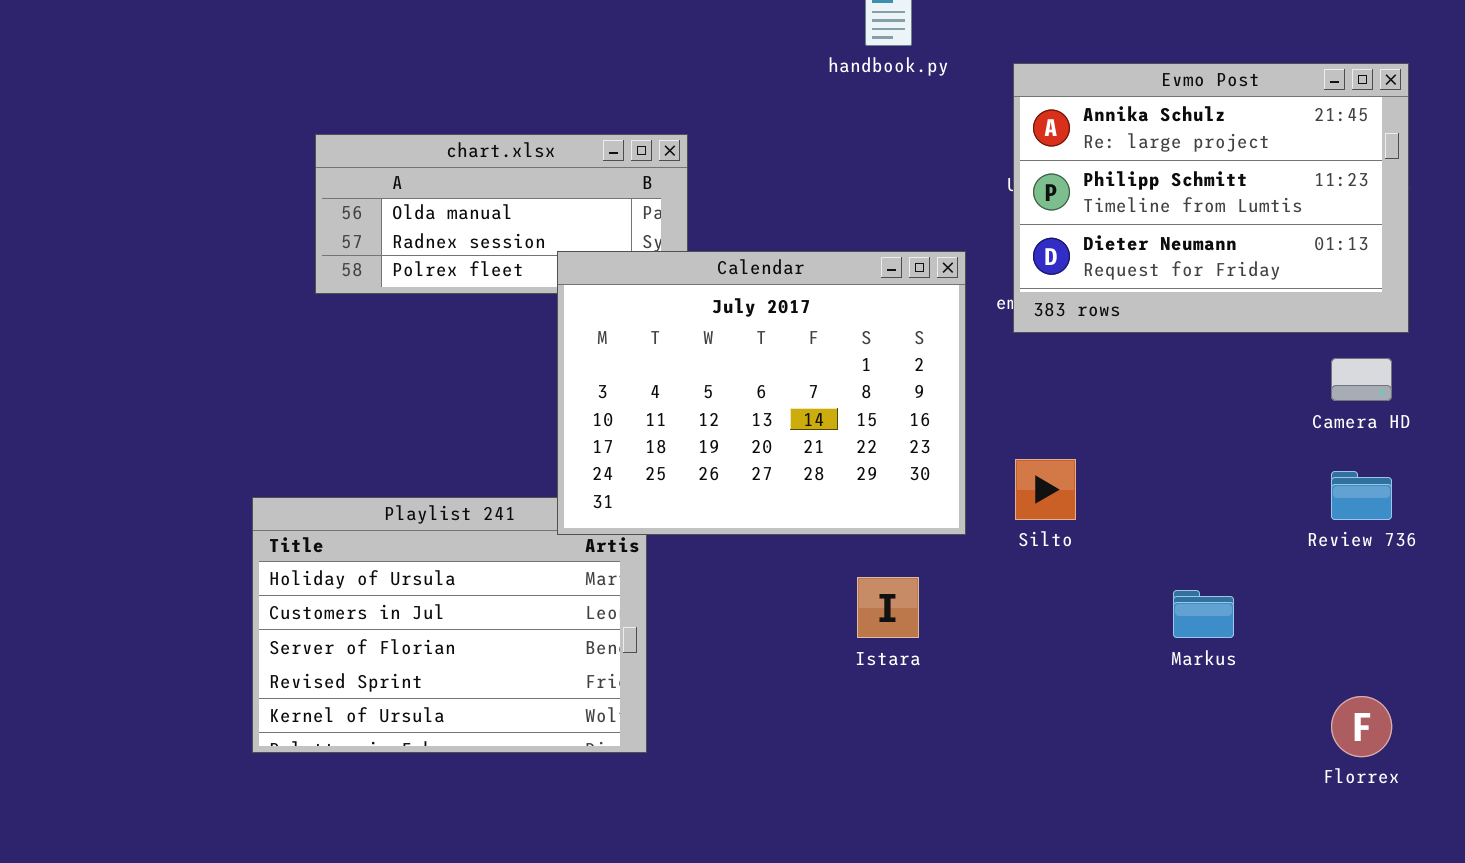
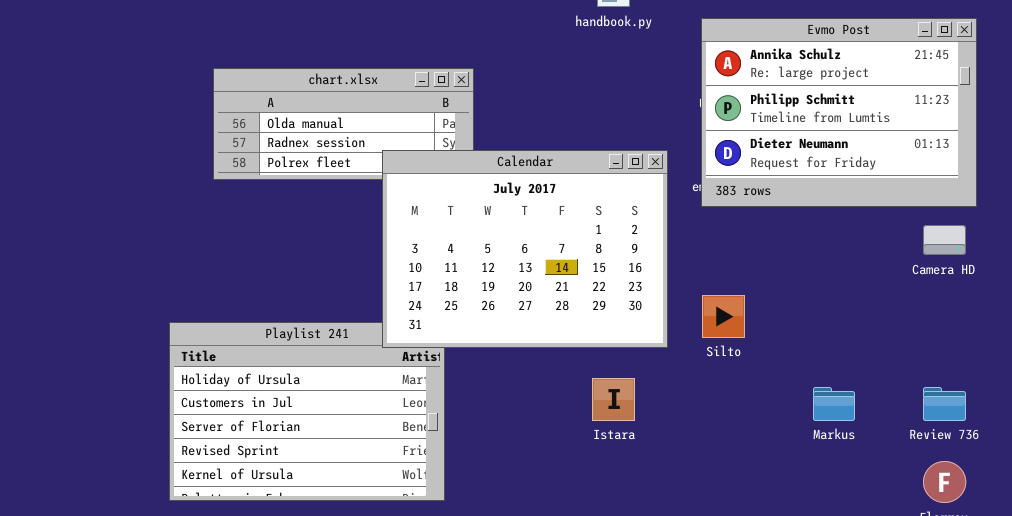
Review 736: [1331,471,1392,520] -> [923,387,966,421], moved

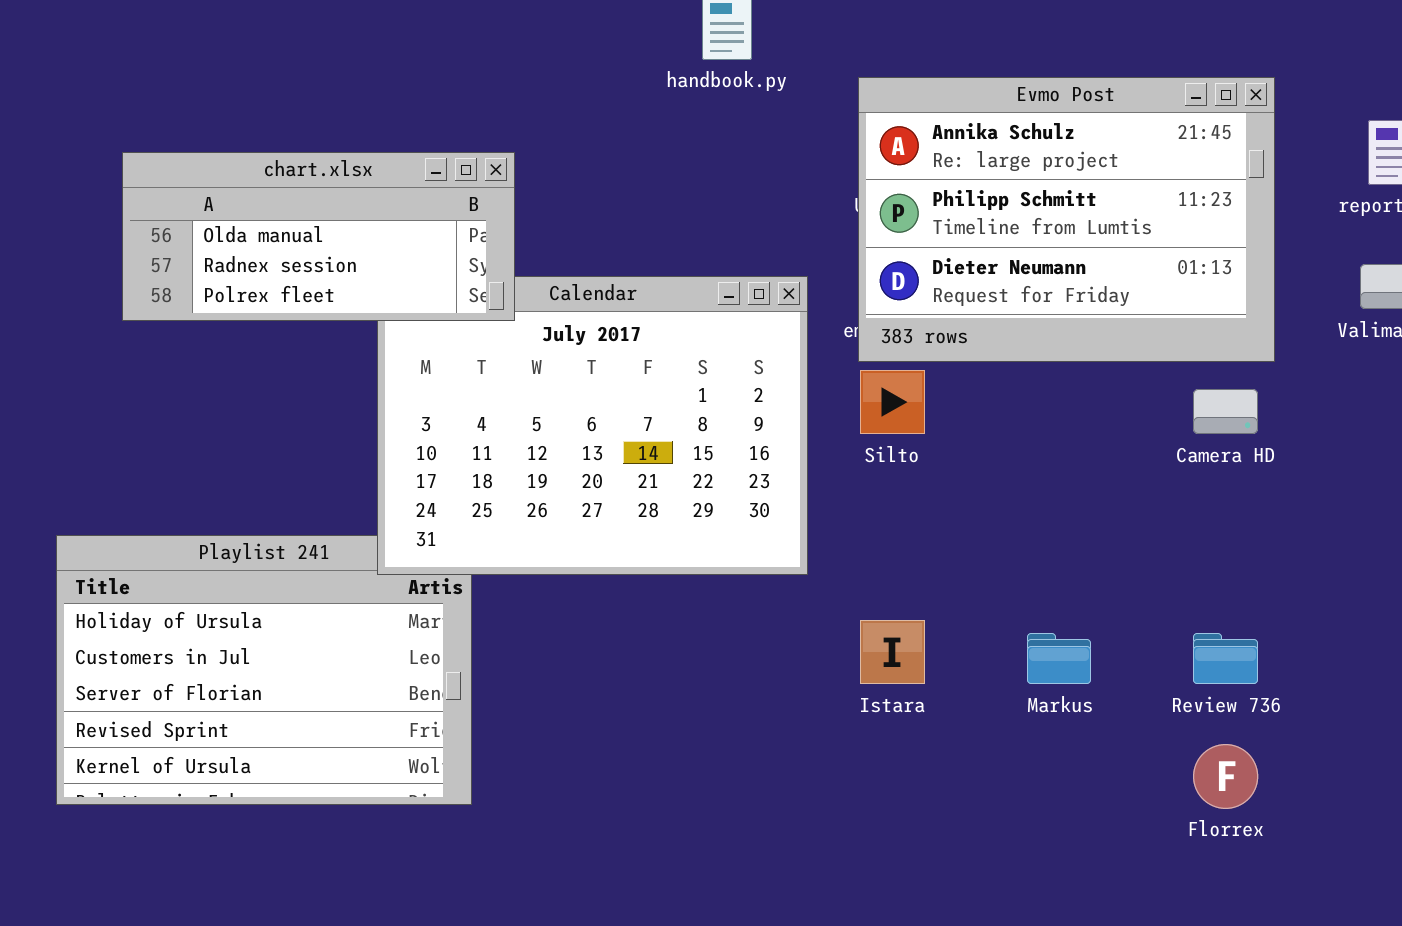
chart.xlsx: [213,68,474,180] -> [122,152,515,321], raised
Silto: [702,295,745,338] -> [860,370,925,434], moved
Istara: [592,378,635,421] -> [860,620,925,684], moved

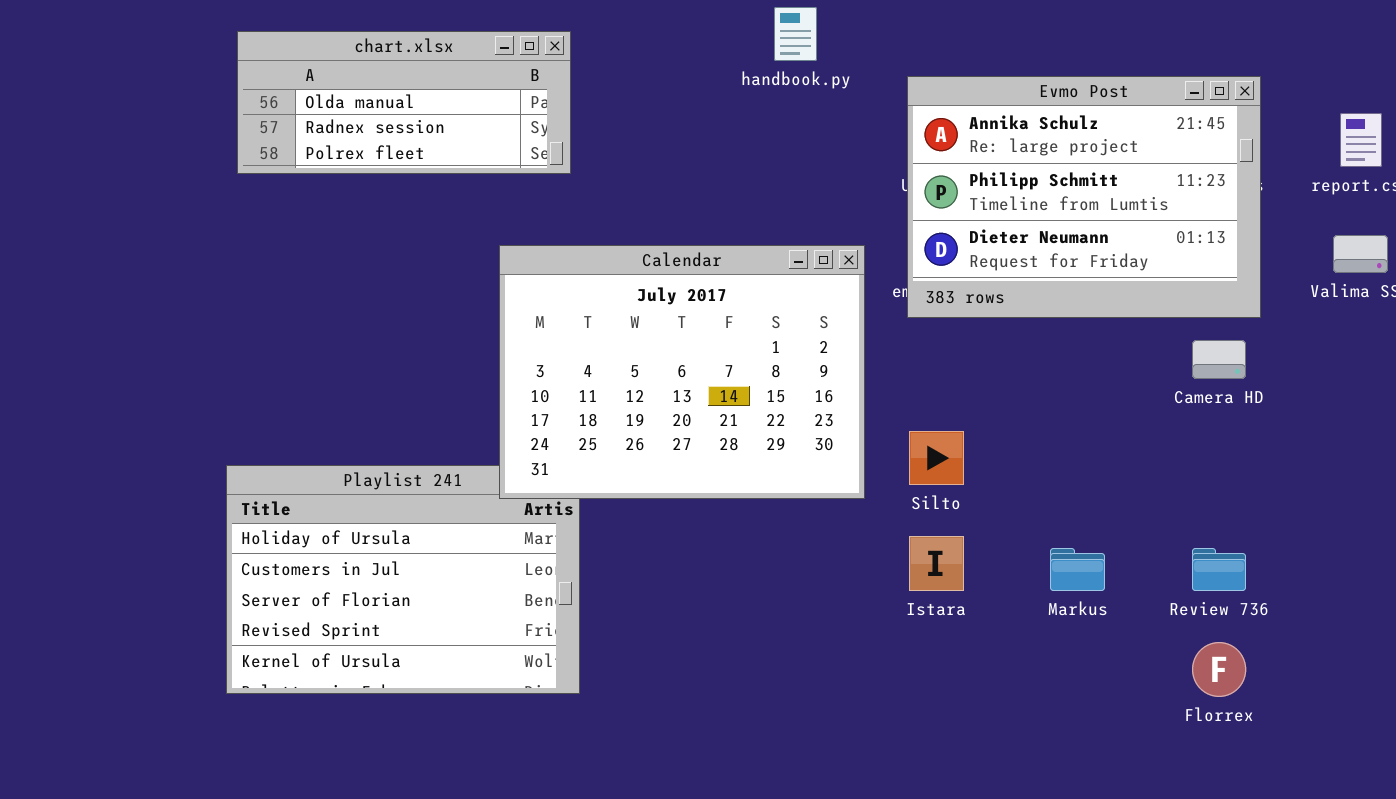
chart.xlsx: [122,152,515,321] -> [237,31,571,174], moved
Silto: [860,370,925,434] -> [909,431,964,485], moved

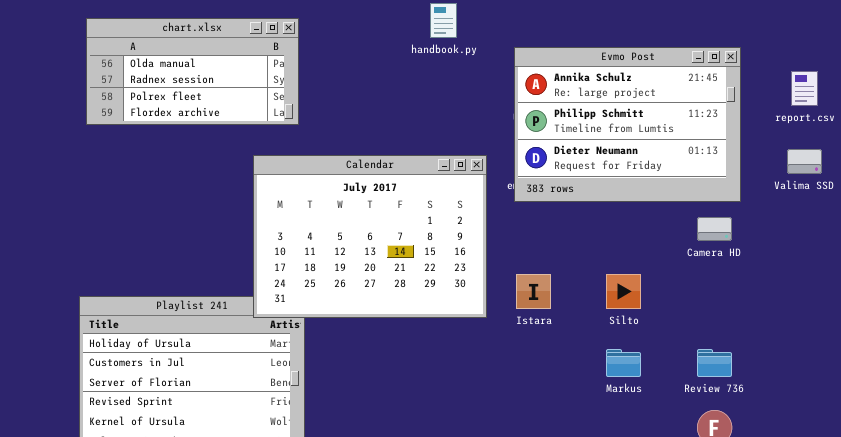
chart.xlsx: [237,31,571,174] -> [86,18,299,125], resized
Silto: [909,431,964,485] -> [606,274,641,309], moved
Istara: [909,536,964,591] -> [516,274,551,309], moved

